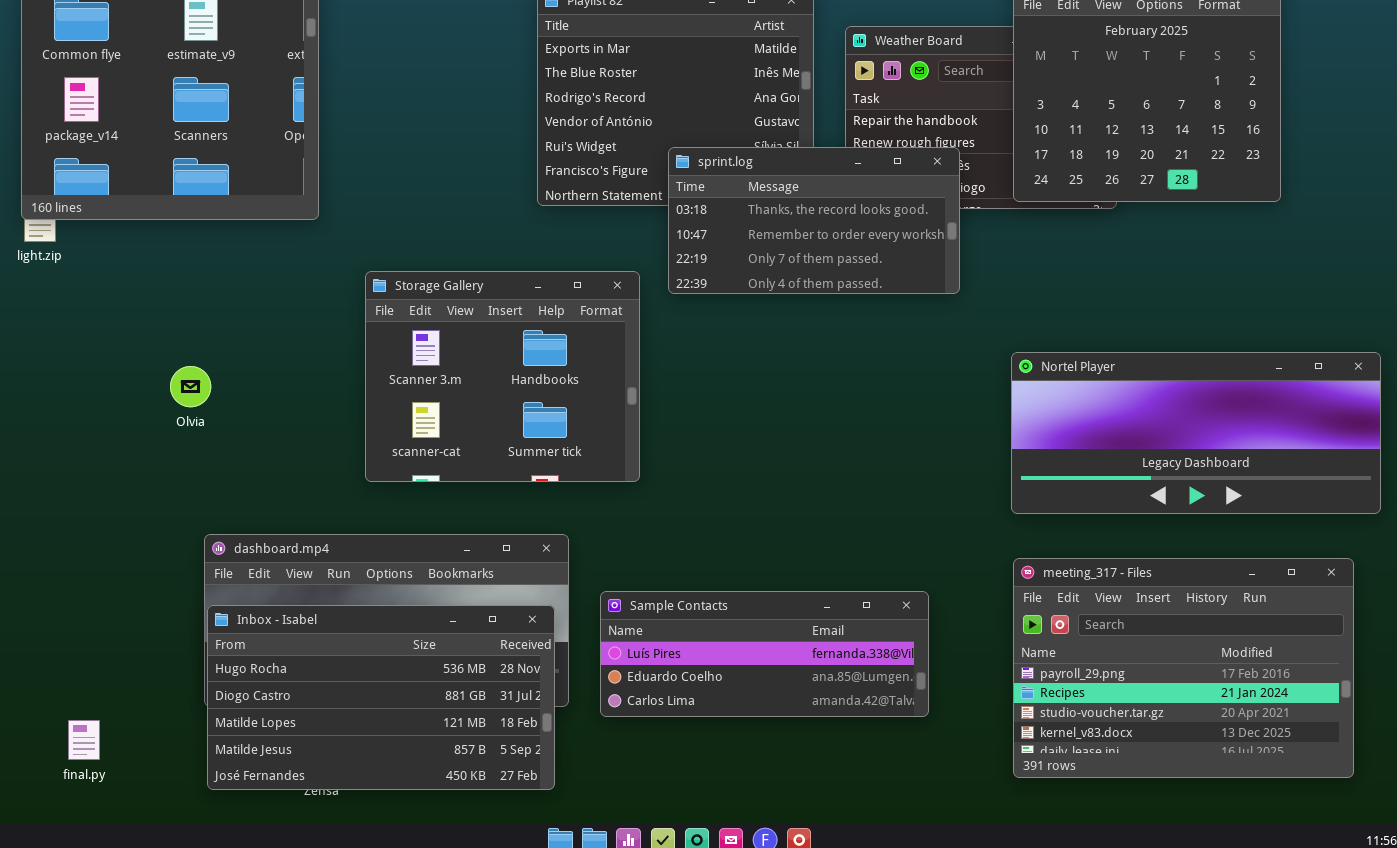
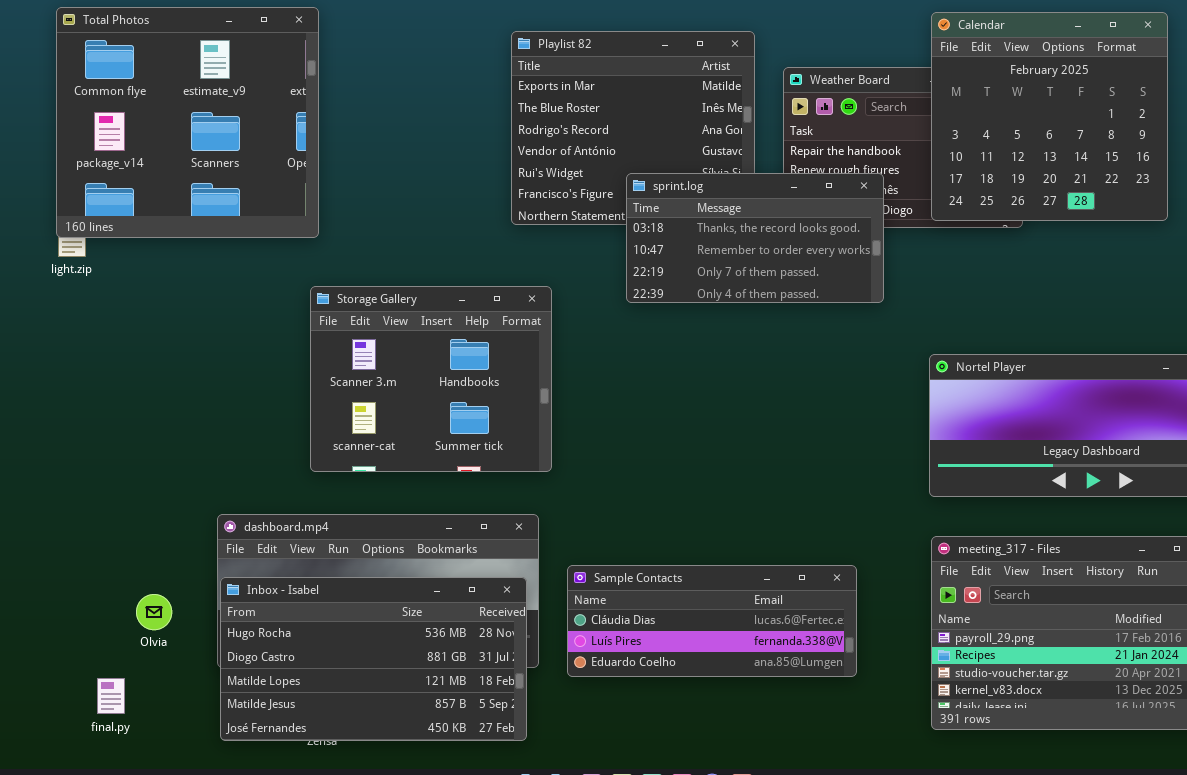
Storage Gallery: [365,271,640,482] -> [310,286,552,472], moved
Olvia: [170,366,211,407] -> [136,594,172,630], moved
Sample Contacts: [600,591,929,717] -> [567,565,857,677], scrolled up 1 row

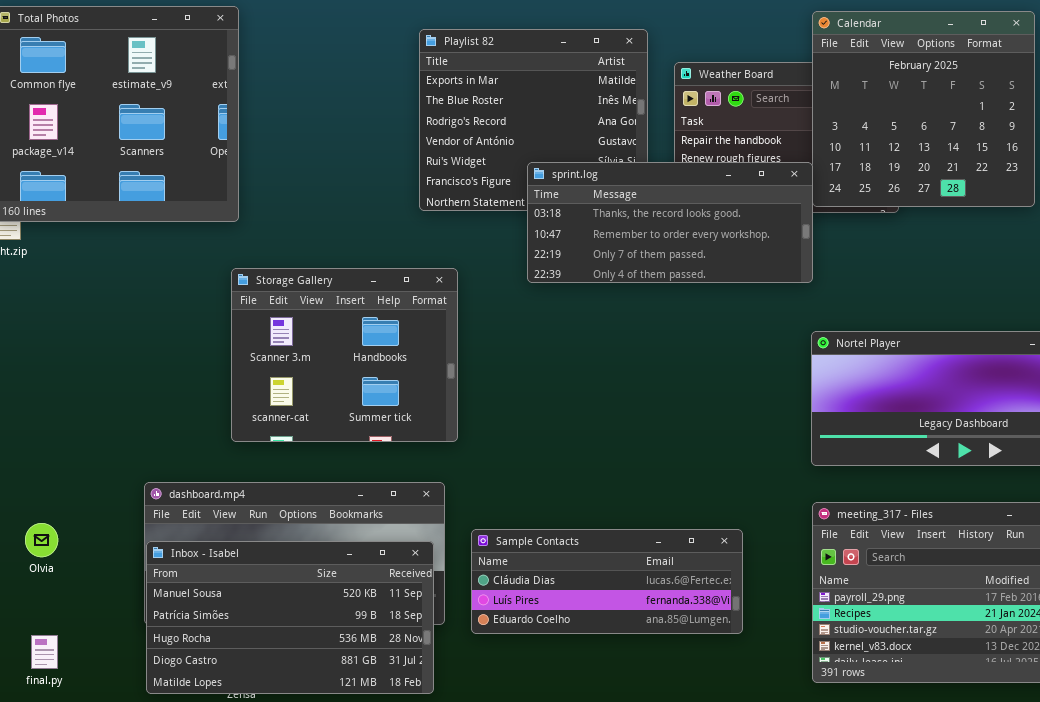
sprint.log: [626,173,884,303] -> [527,162,813,283], resized
Inbox - Isabel: [220,577,527,741] -> [146,541,434,694], scrolled up 2 rows
Olvia: [136,594,172,630] -> [25,523,58,557], moved

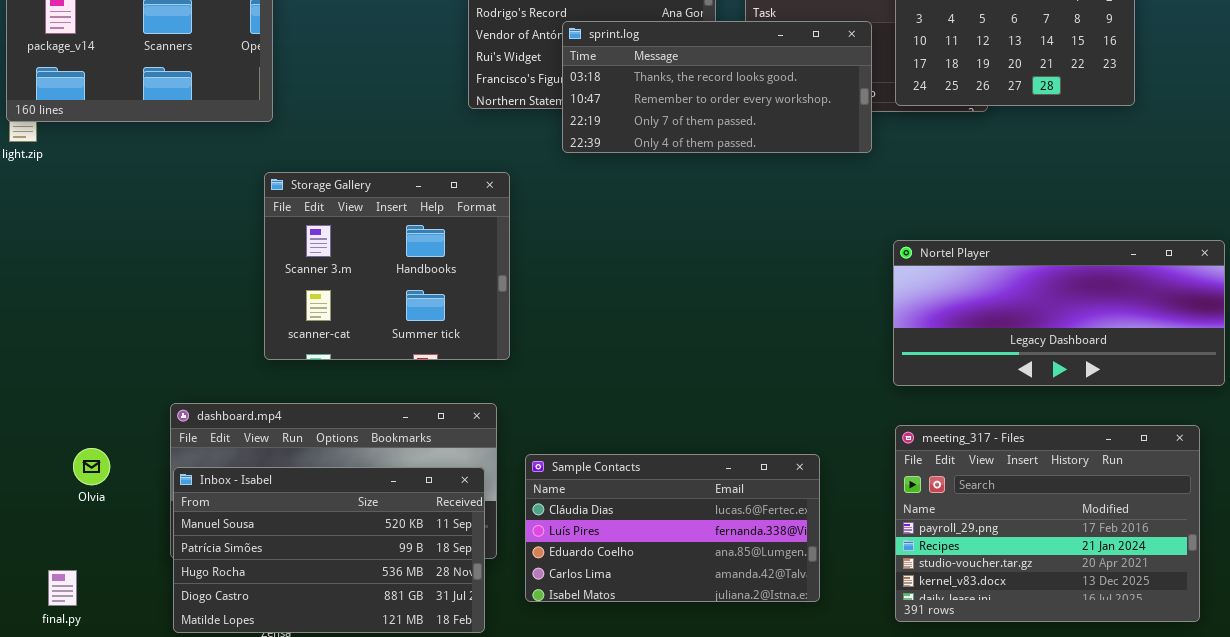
sprint.log: [527,162,813,283] -> [562,21,872,153], moved
Olvia: [25,523,58,557] -> [73,448,110,485], moved
Sample Contacts: [471,529,743,634] -> [525,454,820,602], resized

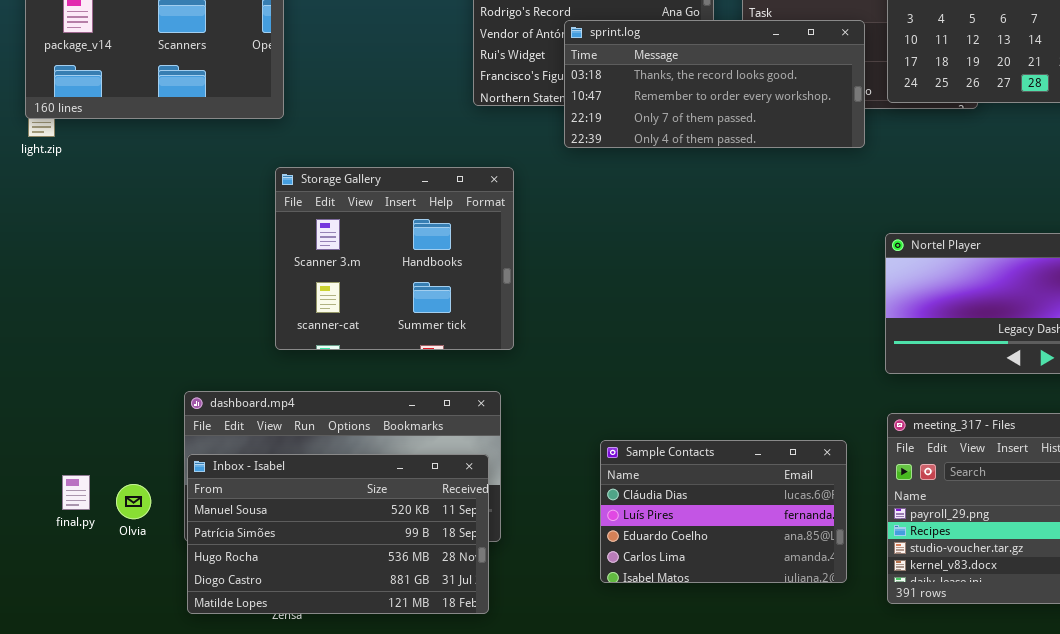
Olvia: [73,448,110,485] -> [116,484,151,519], moved
Sample Contacts: [525,454,820,602] -> [600,440,847,583], moved, resized
final.py: [48,570,77,606] -> [62,475,90,510], moved

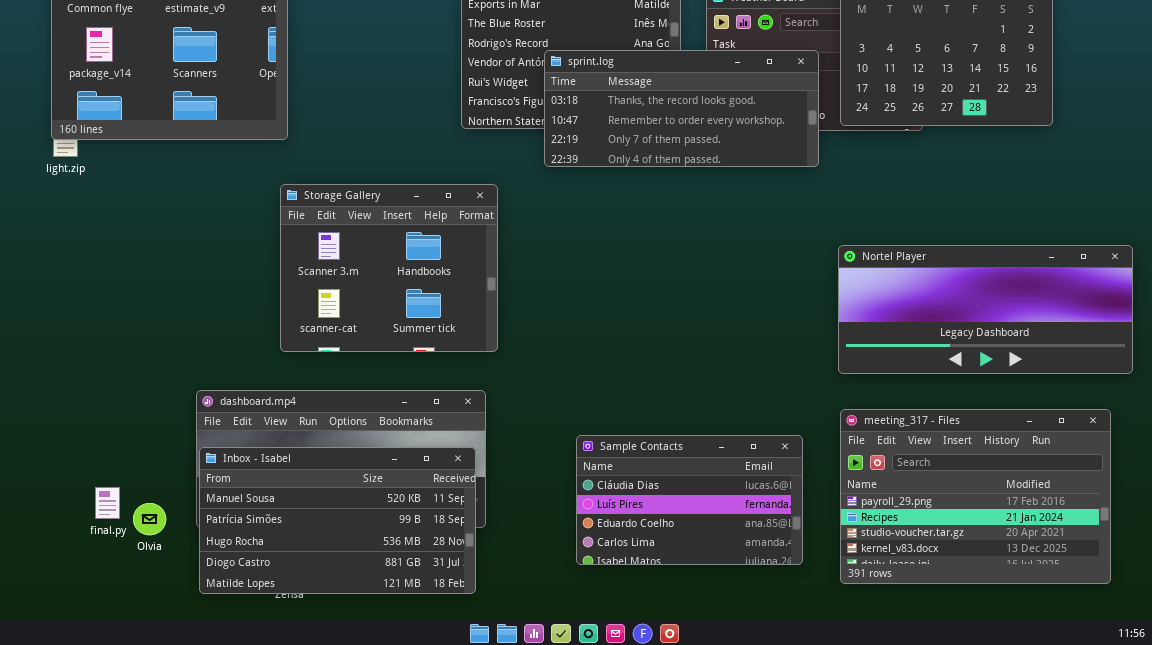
final.py: [62,475,90,510] -> [95,487,120,519], moved
Olvia: [116,484,151,519] -> [133,503,166,535], moved

